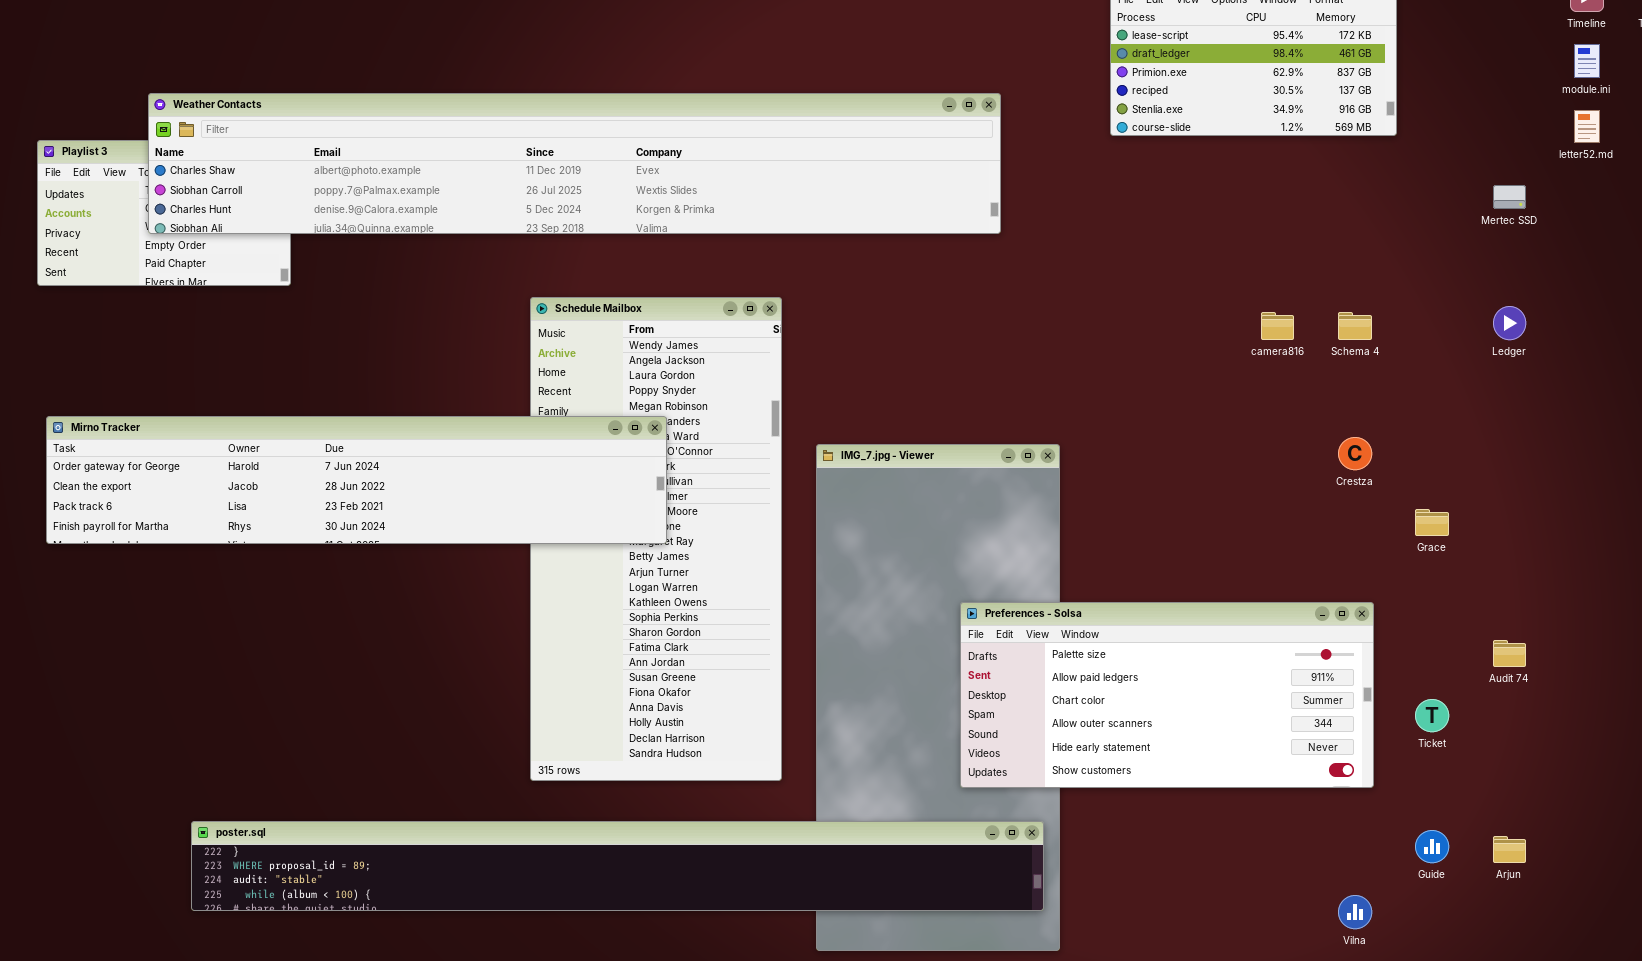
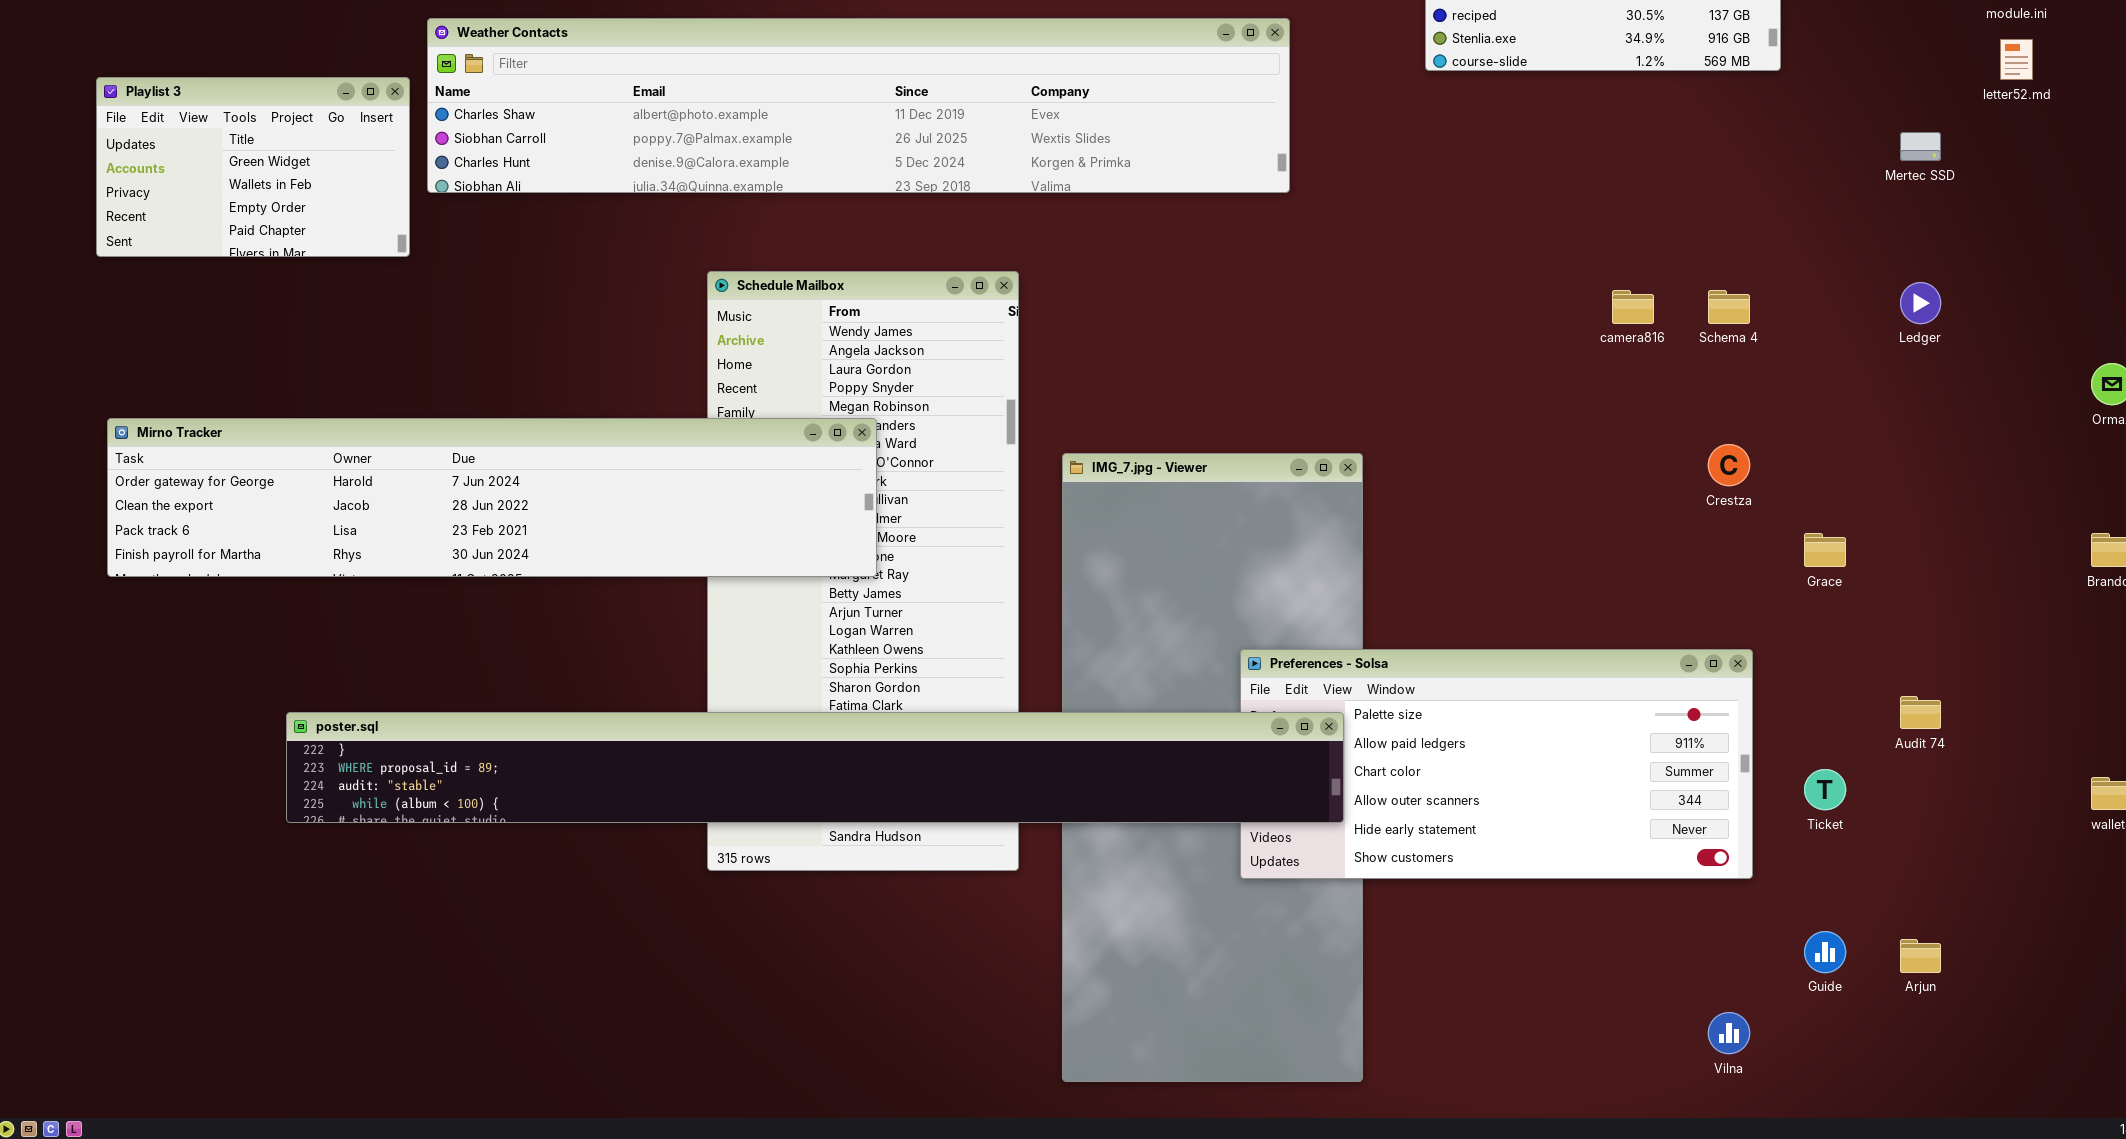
Weather Contacts: [148,93,1001,234] -> [427,18,1290,193], resized
poster.sql: [191,821,1044,911] -> [286,712,1344,823], moved

